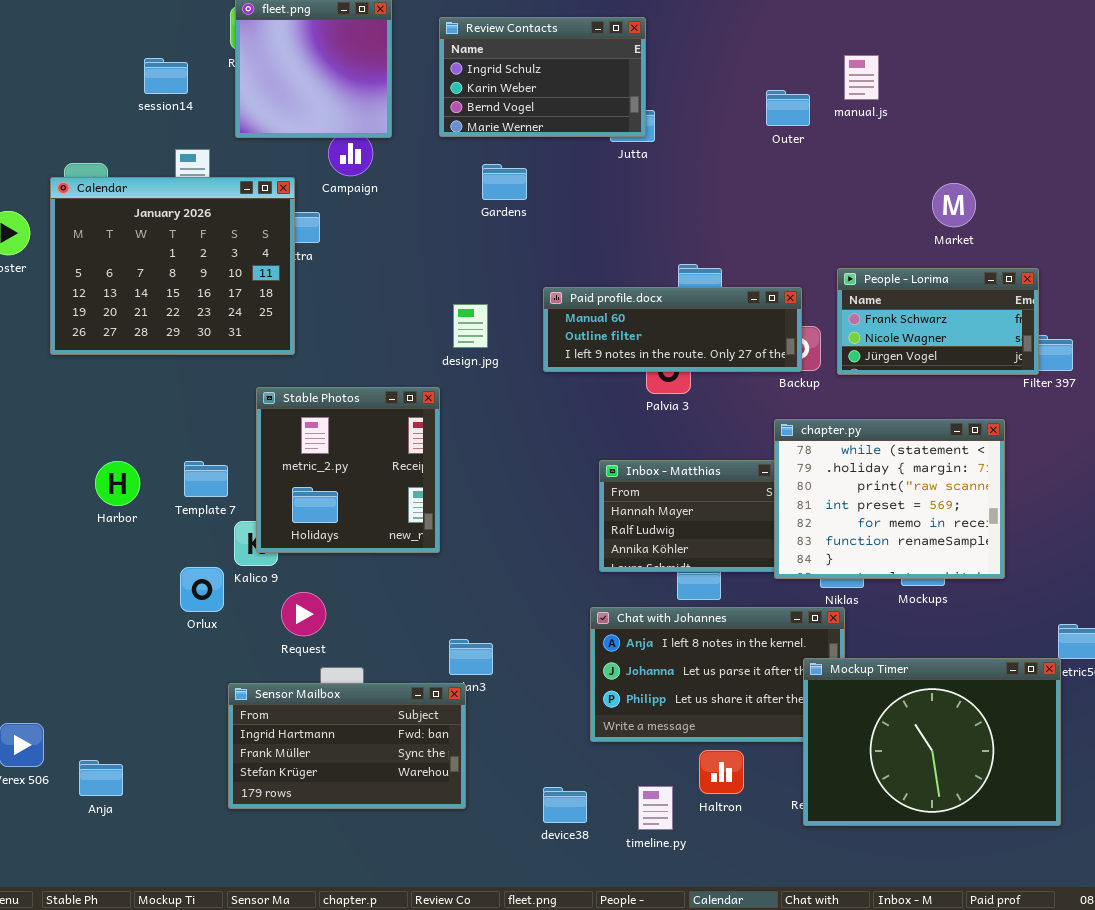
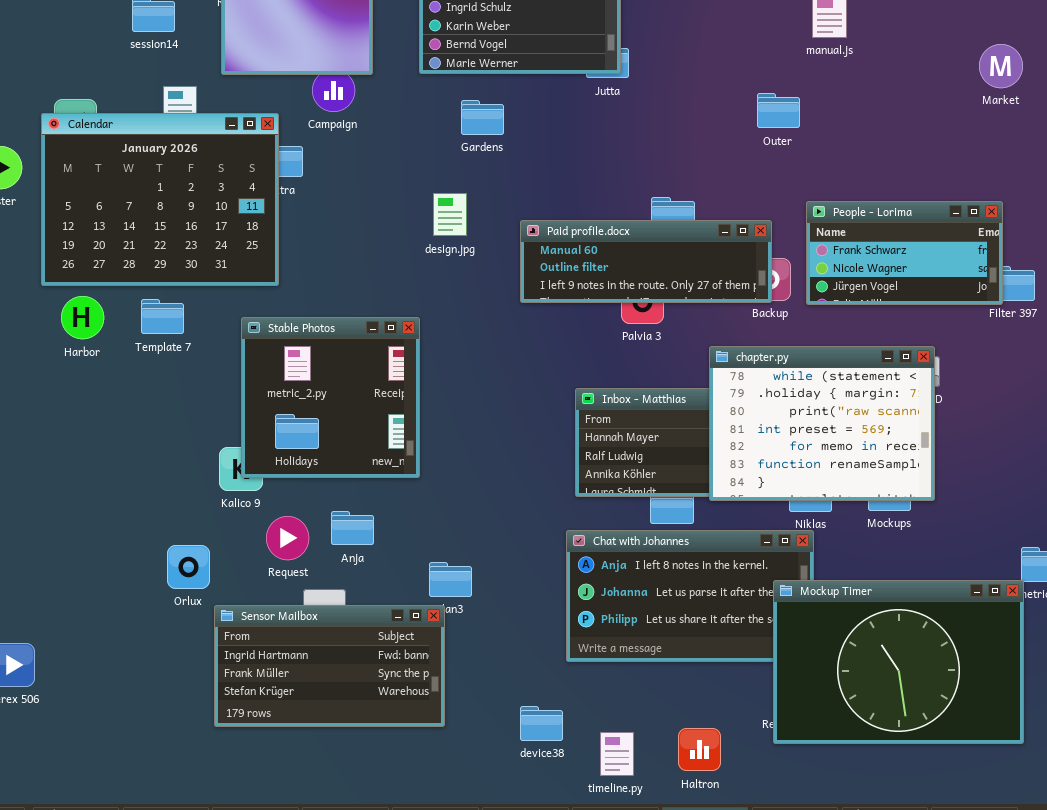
Outer: [766,90,810,126] -> [757,93,800,128], moved
Market: [932,183,976,227] -> [979,44,1023,88], moved
design.jpg: [453,304,488,348] -> [433,193,467,236], moved
chapter.py: [774,419,1005,579] -> [709,346,935,501], moved
Harbor: [95,461,140,506] -> [61,296,104,339], moved
Template 7: [184,461,228,497] -> [141,299,184,334], moved
Orlux: [180,567,224,612] -> [167,545,210,589], moved
Haltron: [699,750,744,794] -> [678,728,721,771], moved
Anja: [79,760,123,796] -> [331,511,374,545], moved
timeline.py: [638,786,673,830] -> [600,732,634,776], moved

